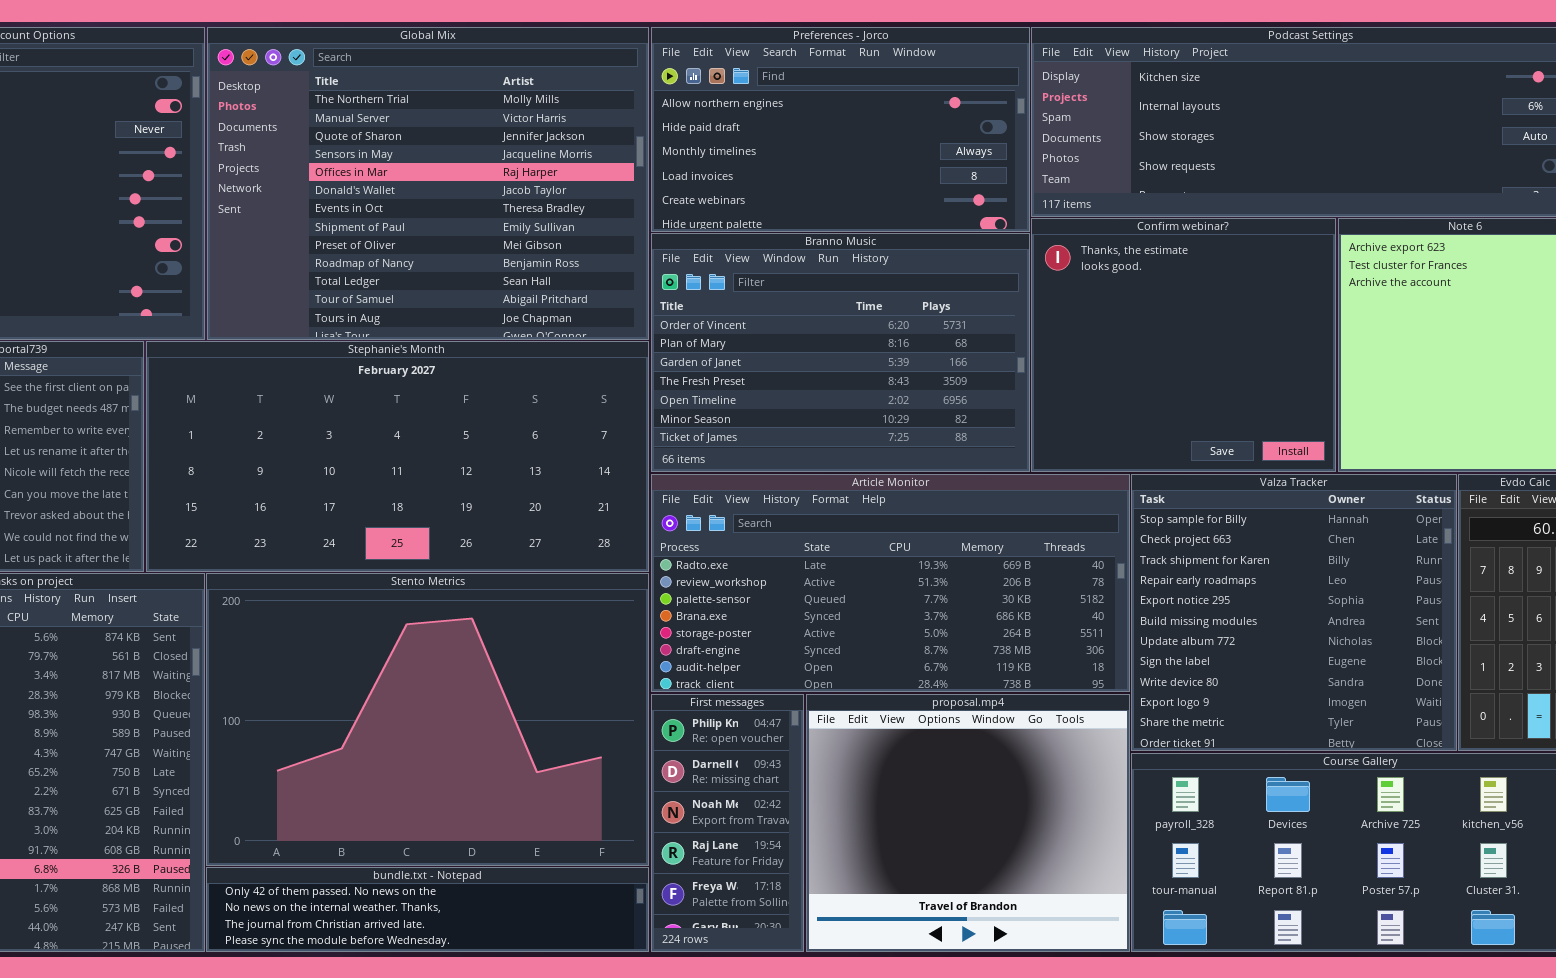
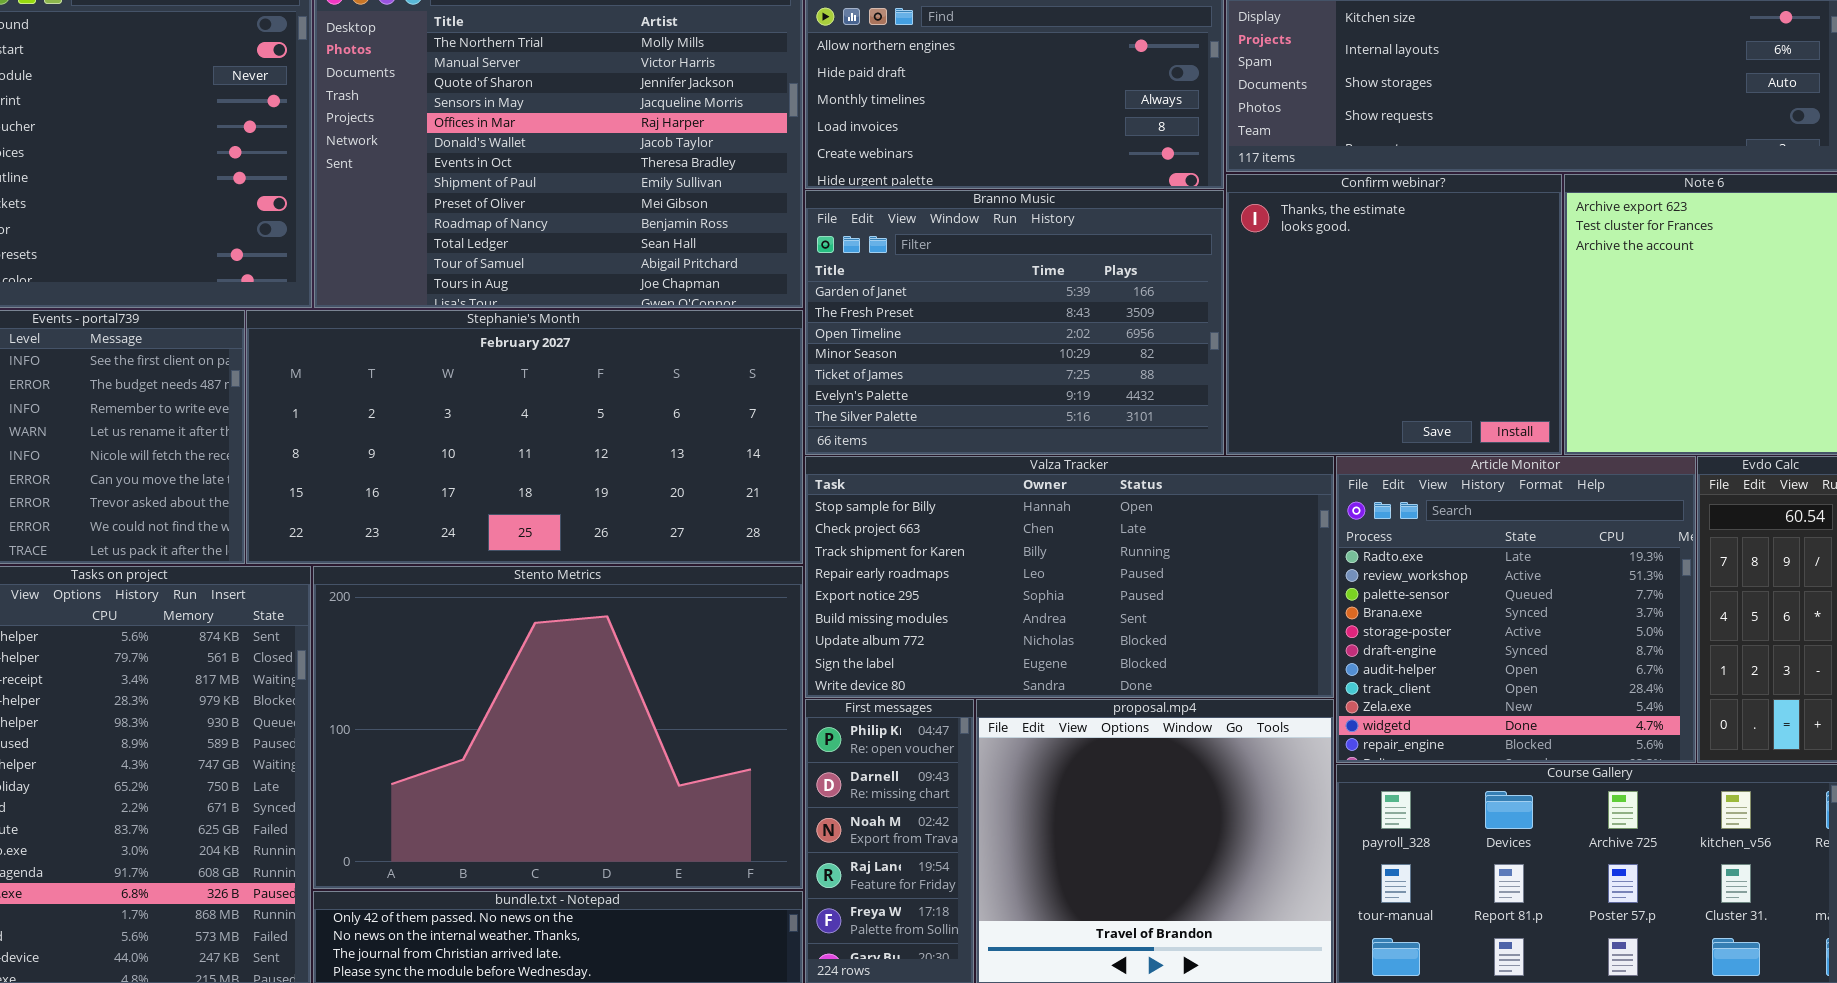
Branno Music: [651,233,1030,472] -> [805,190,1224,455], scrolled down 2 rows
Article Monitor: [651,474,1130,692] -> [1336,456,1696,763], moved, resized
Valza Tracker: [1131,474,1457,751] -> [805,456,1334,698], moved, resized

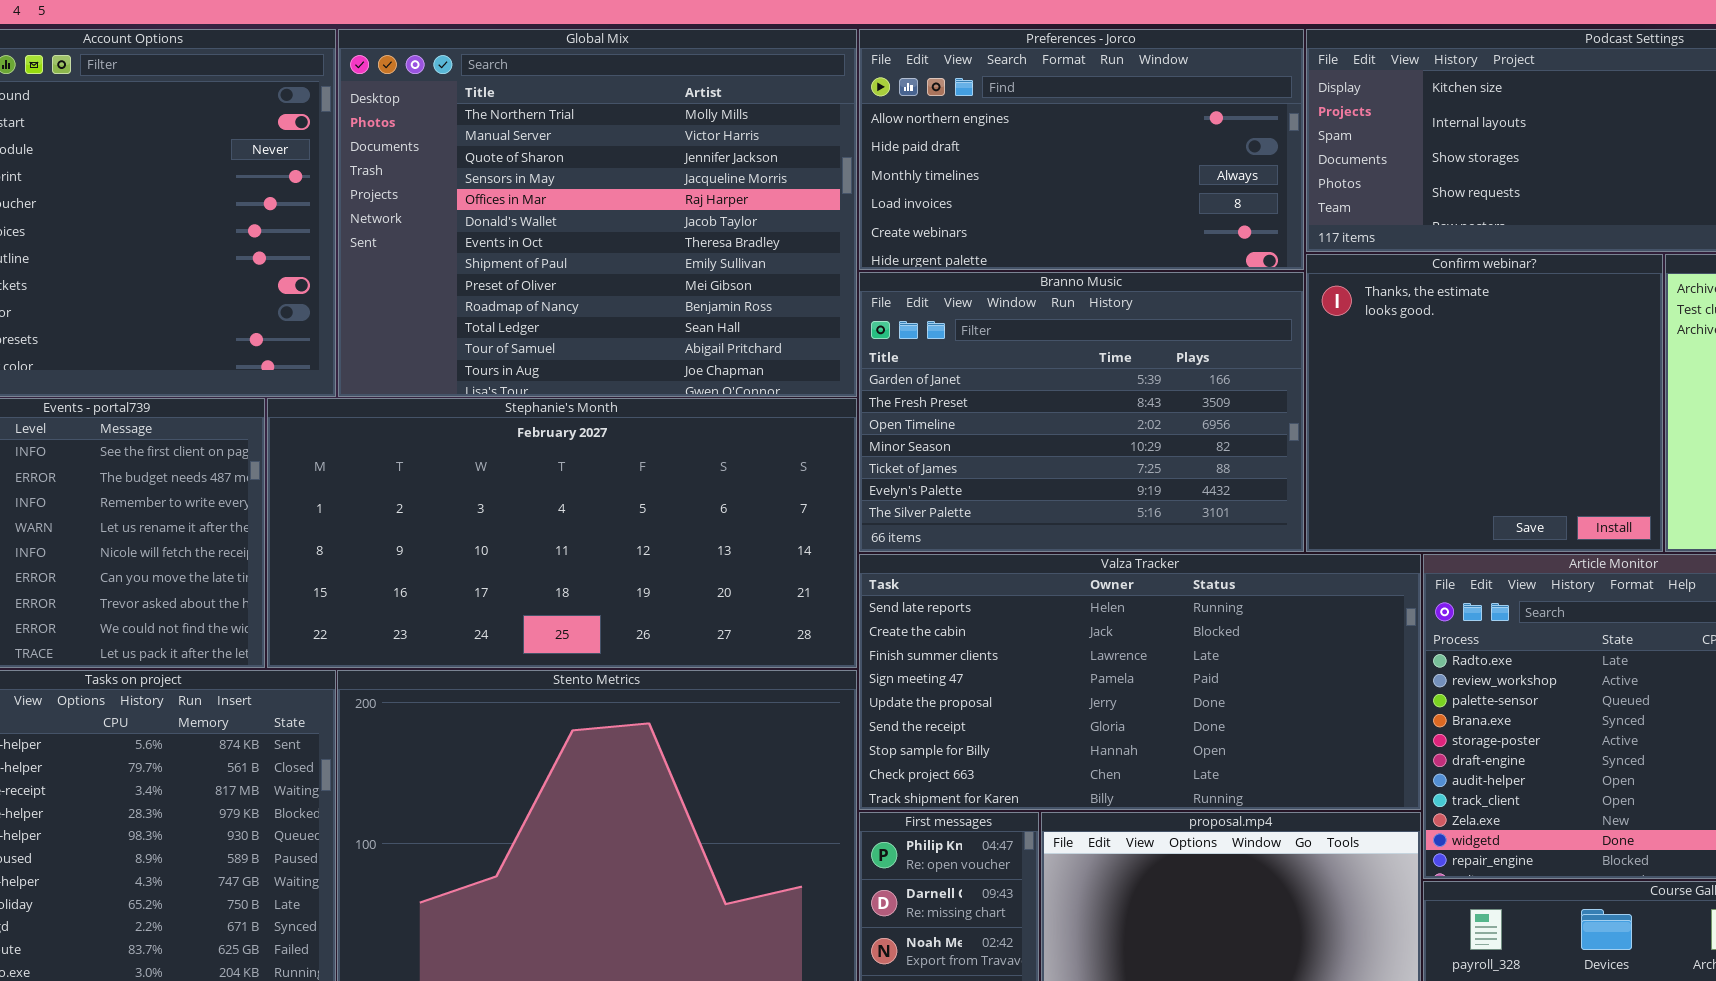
Valza Tracker: [805,456,1334,698] -> [859,554,1421,810], scrolled up 6 rows

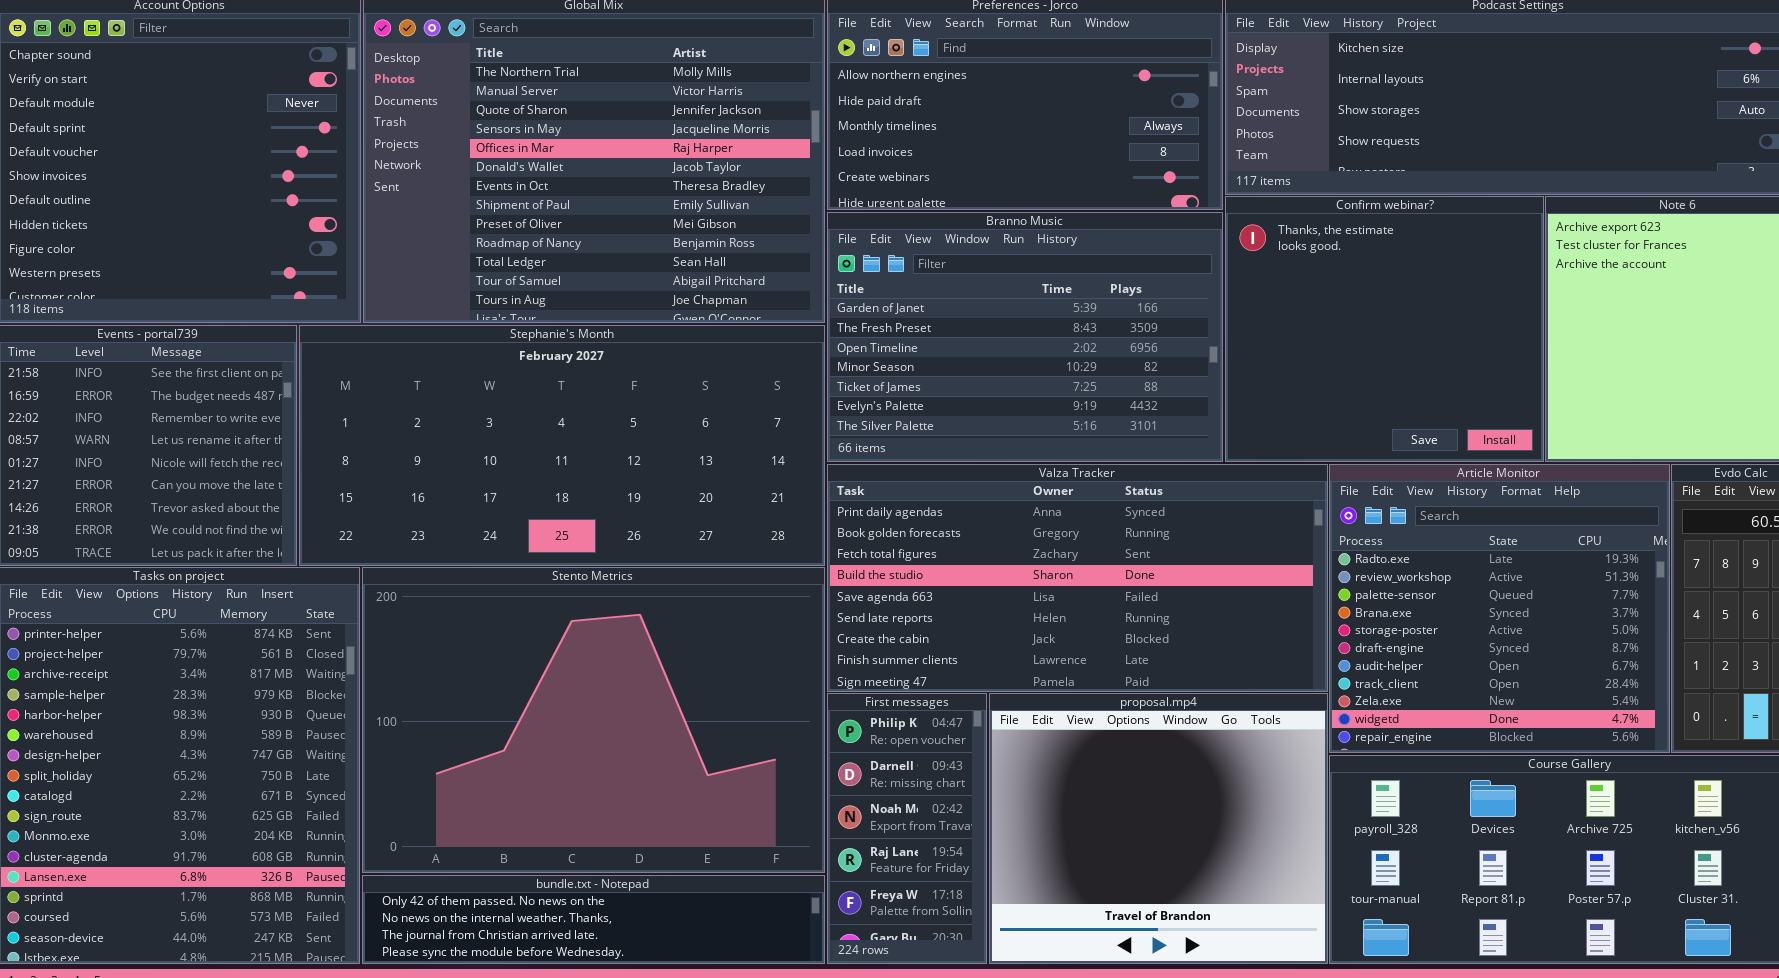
Valza Tracker: [859,554,1421,810] -> [827,464,1328,692], scrolled up 5 rows

